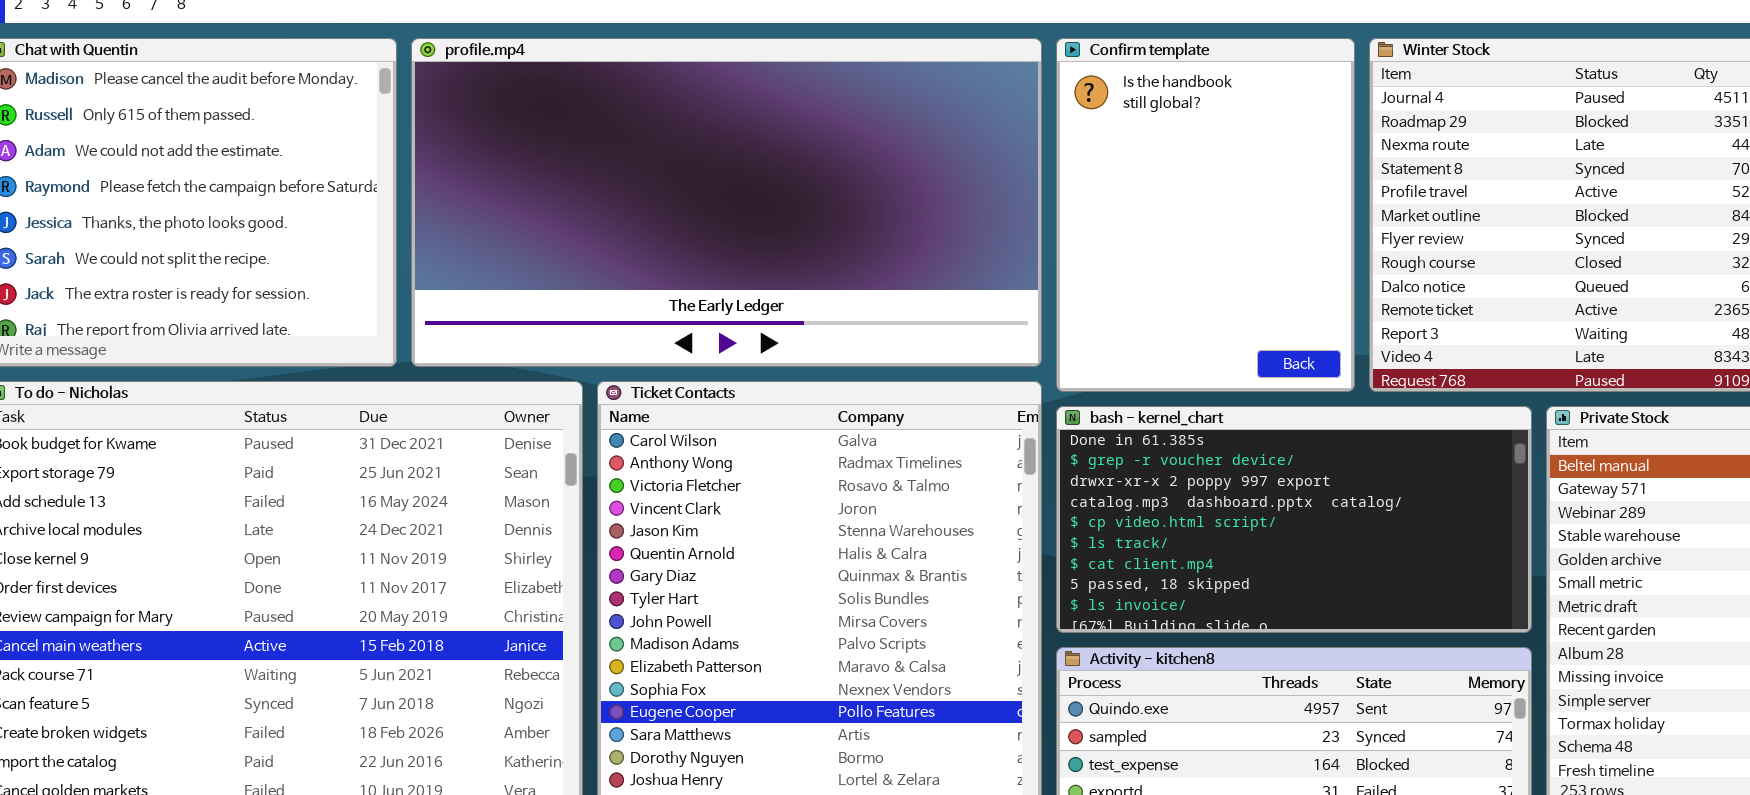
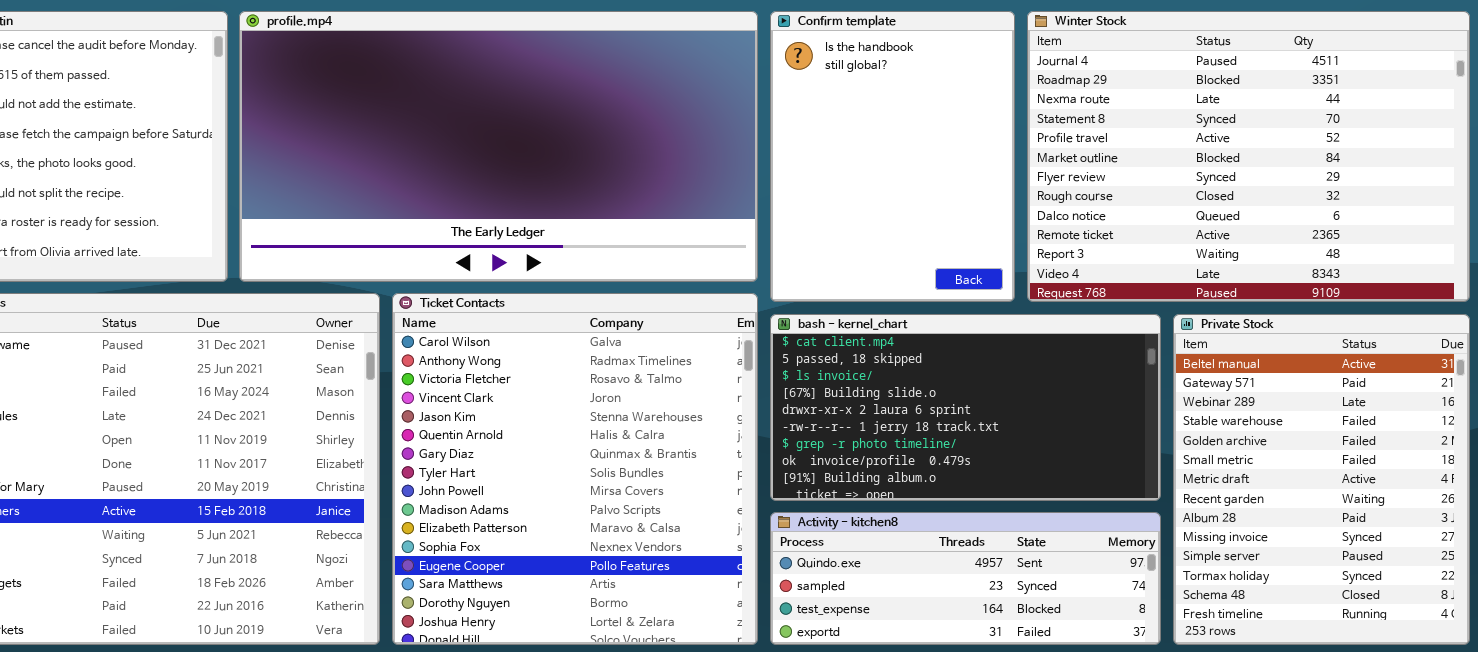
bash - kernel_chart: [1056,406,1532,633] -> [770,314,1161,501], scrolled down 6 rows

